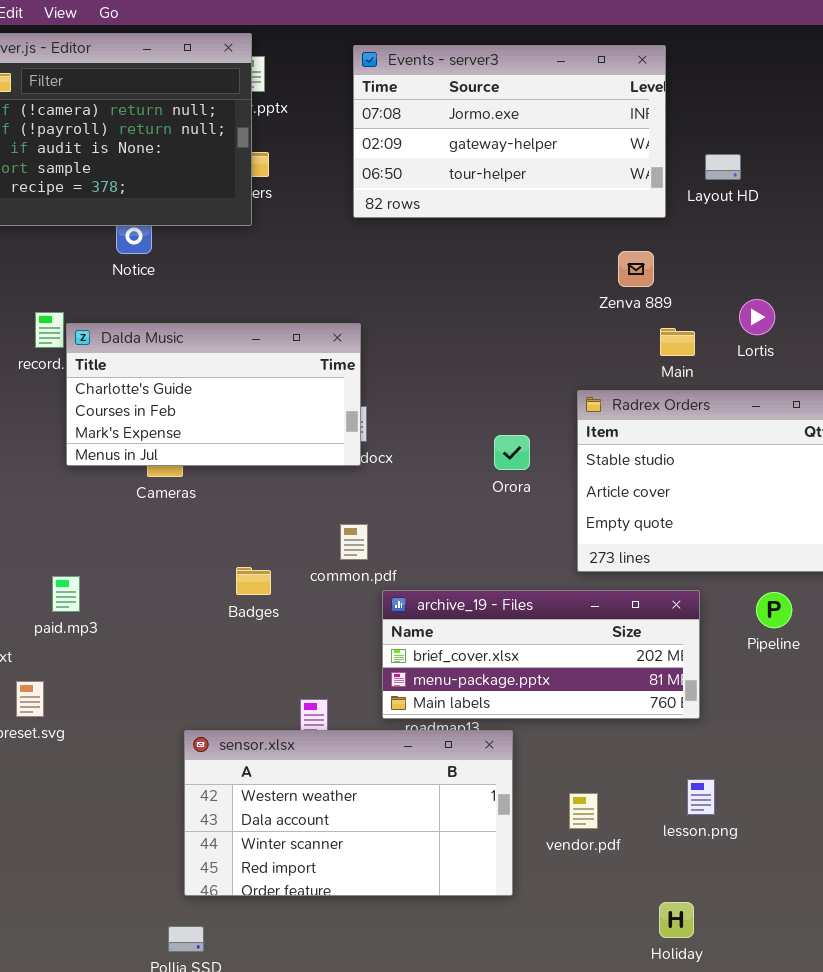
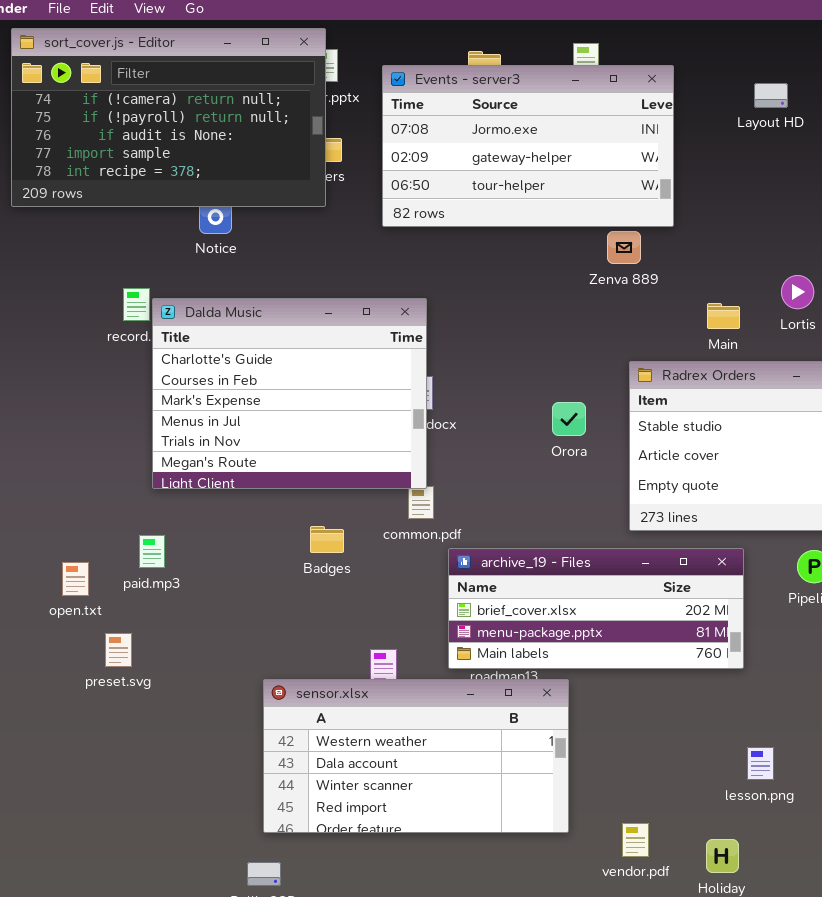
Events - server3: [353,45,666,218] -> [382,65,674,227], moved
Layout HD: [705,154,741,180] -> [754,83,788,108], moved
Zenva 889: [618,251,654,287] -> [607,231,641,264], moved
Dalda Music: [66,323,361,466] -> [152,298,427,489], resized
lesson.png: [687,779,715,815] -> [747,747,774,780], moved
vendor.pdf: [569,793,598,829] -> [622,823,649,857], moved

